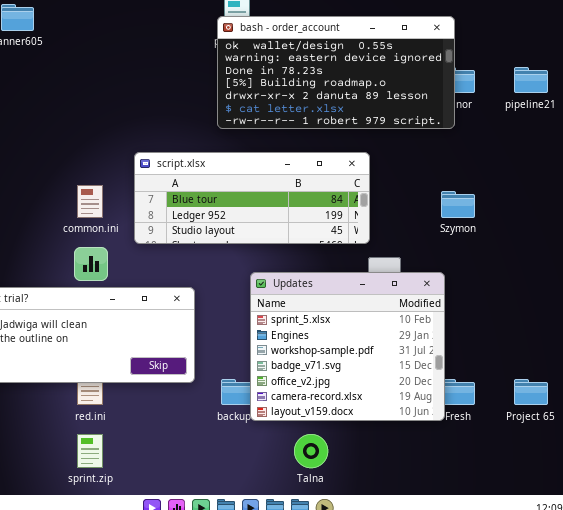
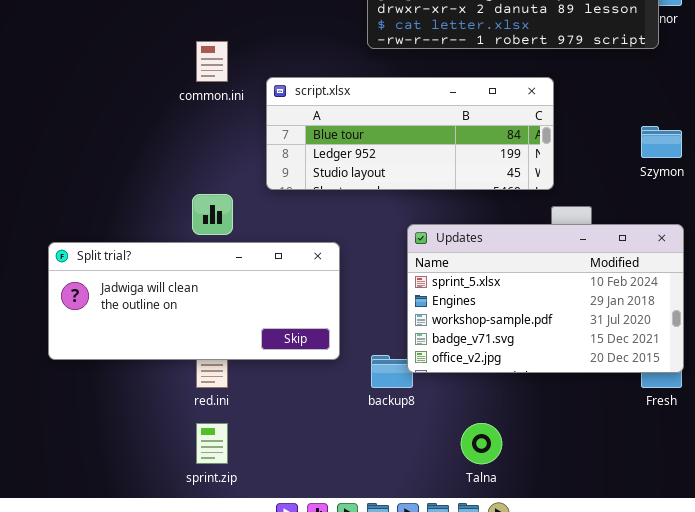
common.ini: [77,185,103,218] -> [196,41,228,82], moved
Updates: [250,272,445,421] -> [407,224,684,373], resized

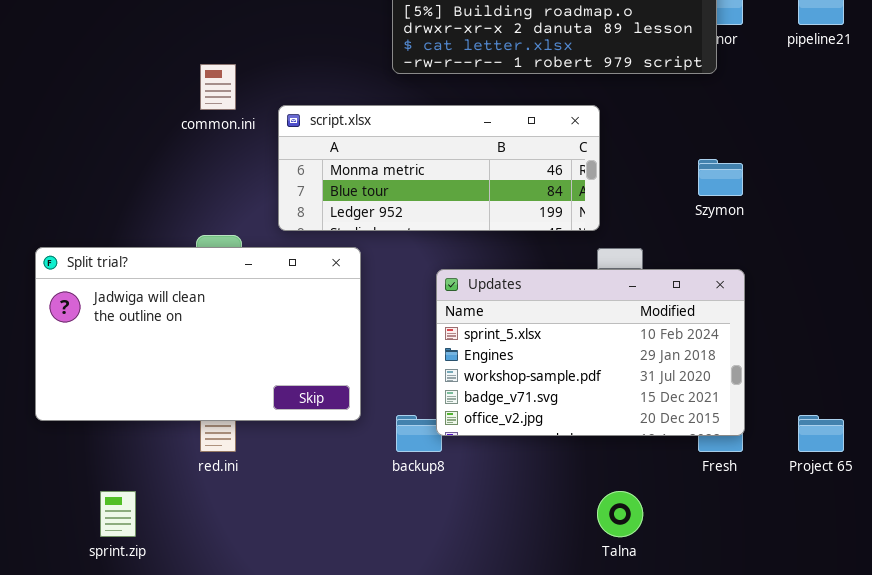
script.xlsx: [266,77,554,190] -> [278,105,600,231], scrolled up 1 row
Split trial?: [48,242,340,360] -> [35,247,361,421], resized
sprint.zip: [196,423,228,464] -> [100,491,136,537], moved
Talna: [461,423,502,464] -> [597,491,643,537], moved

